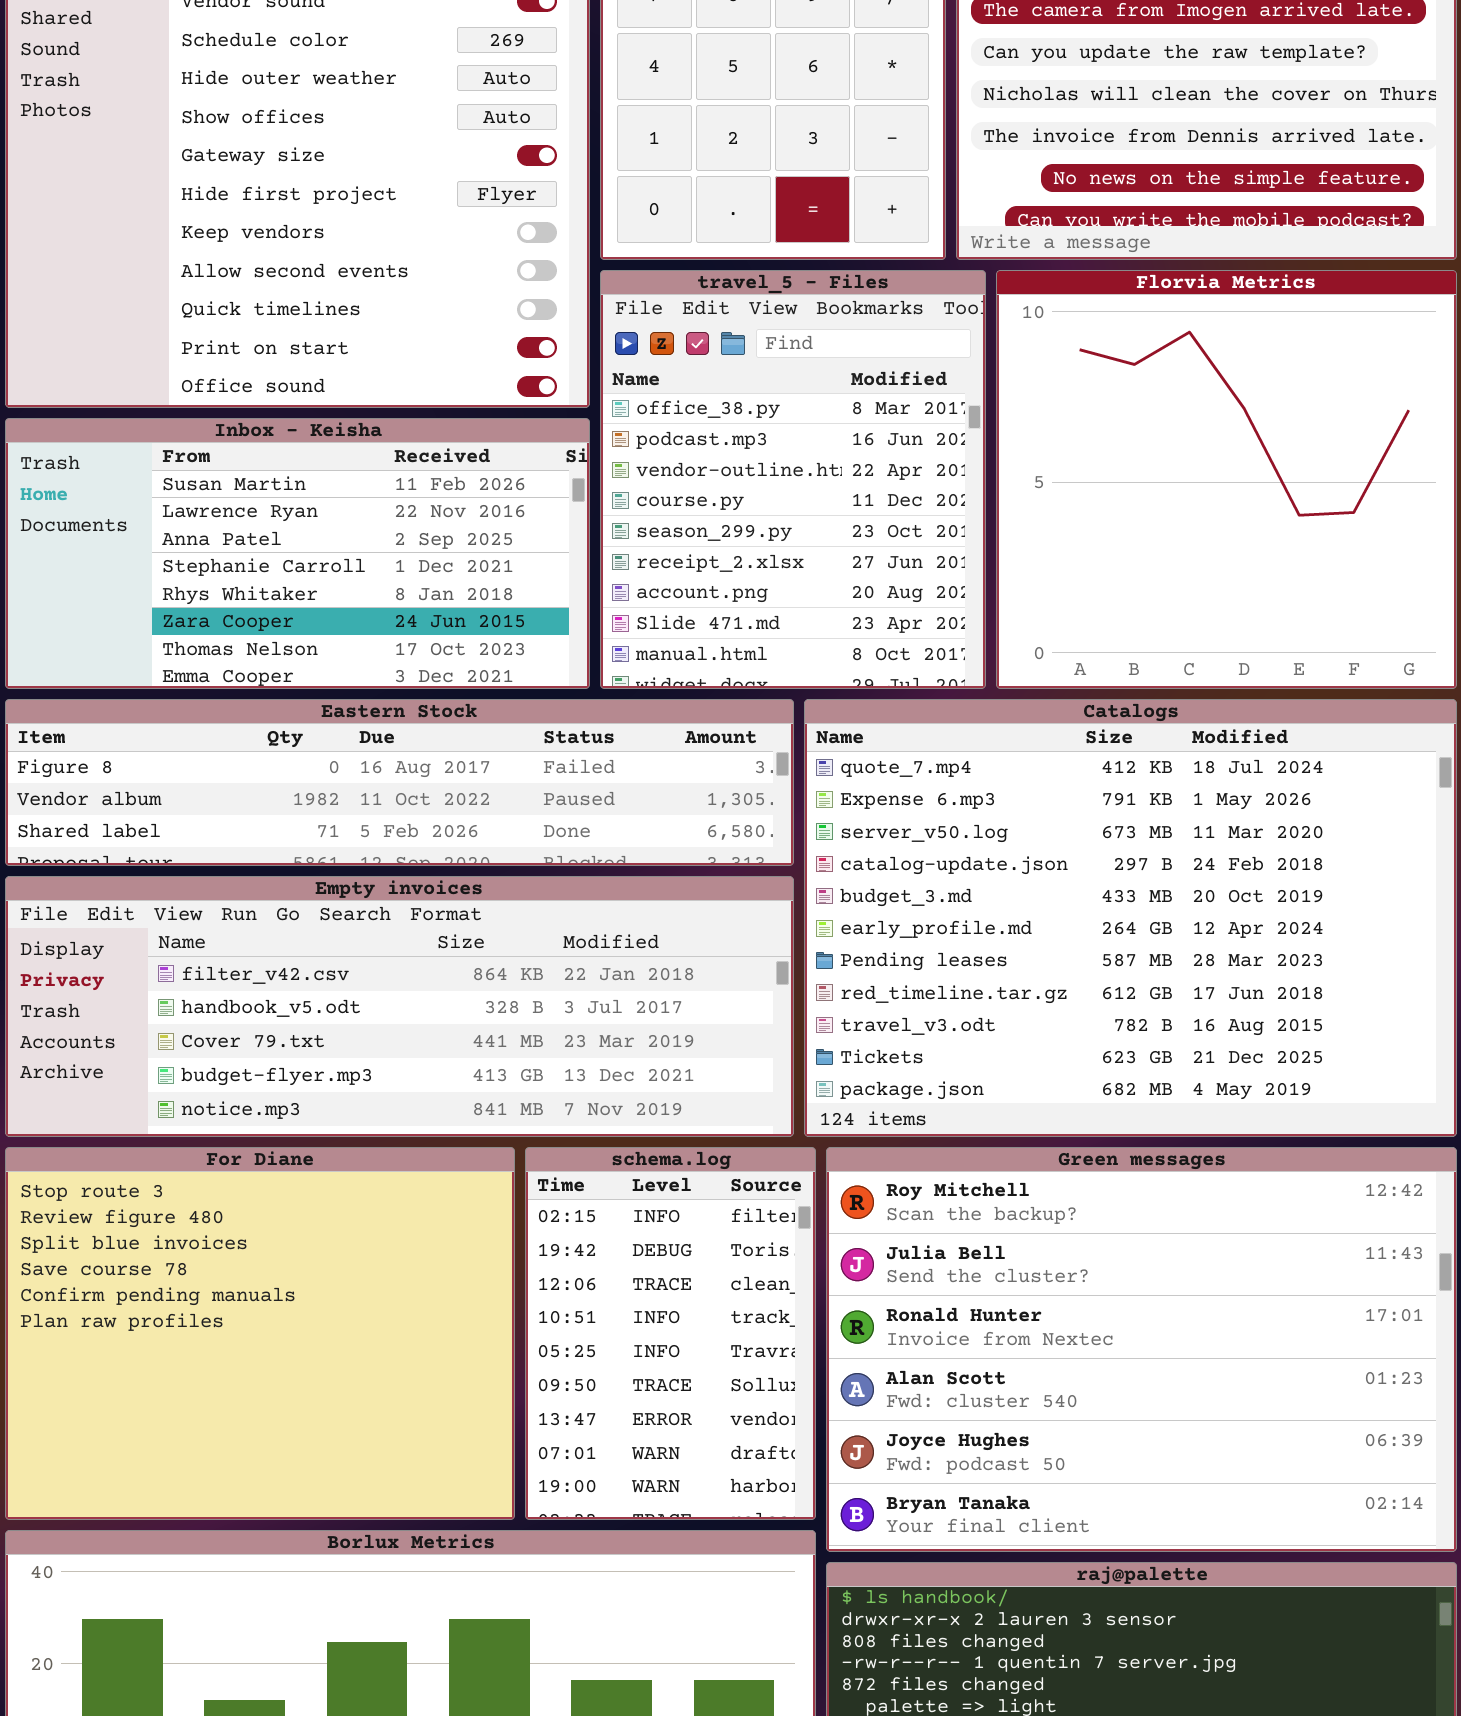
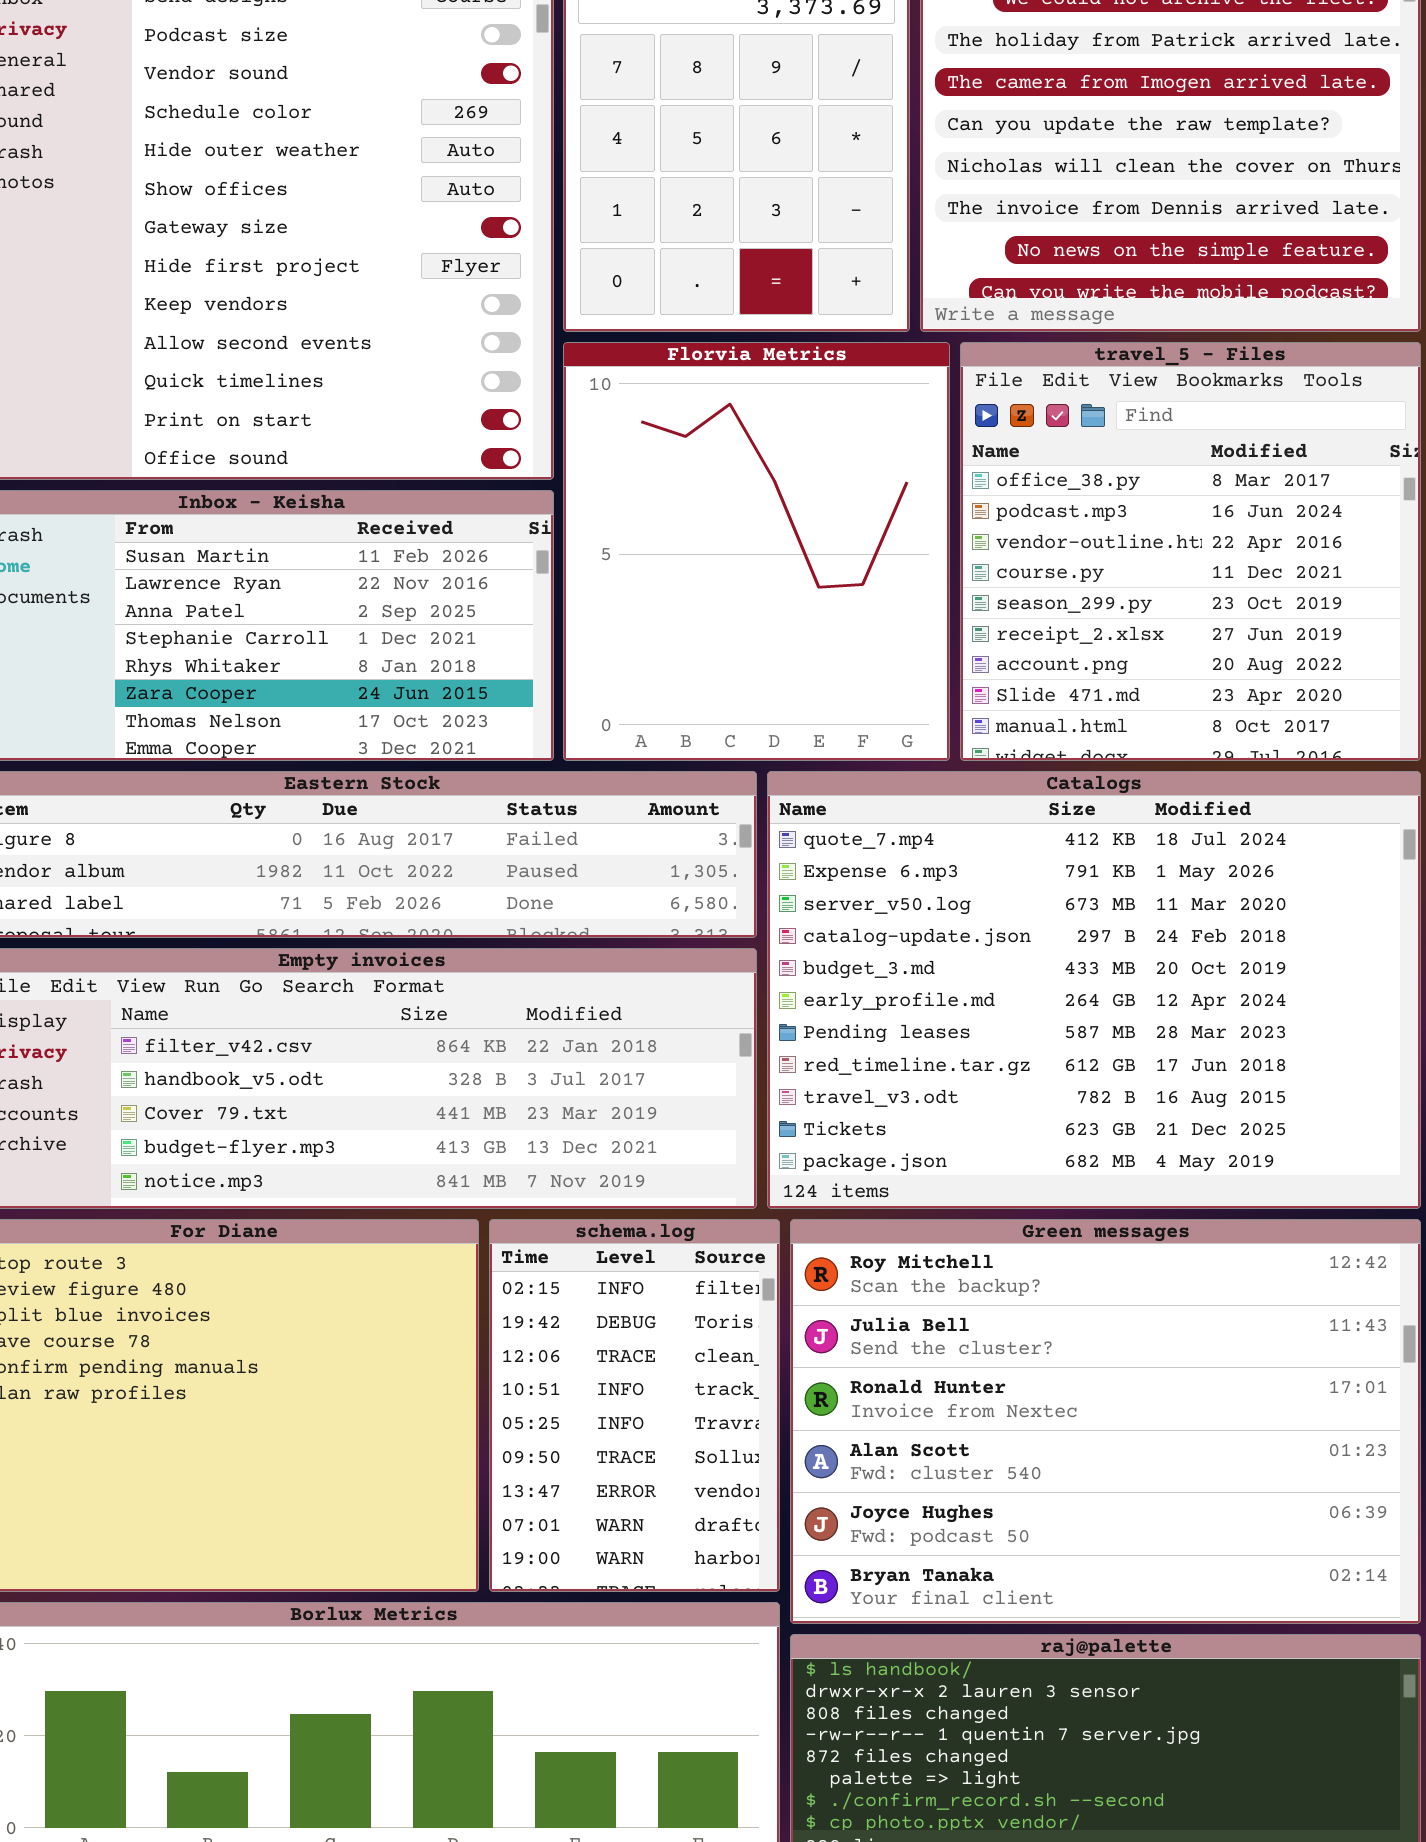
travel_5 - Files: [600,270,986,689] -> [960,342,1421,761], moved, resized
Florvia Metrics: [996,270,1457,689] -> [563,342,950,761], moved, resized

